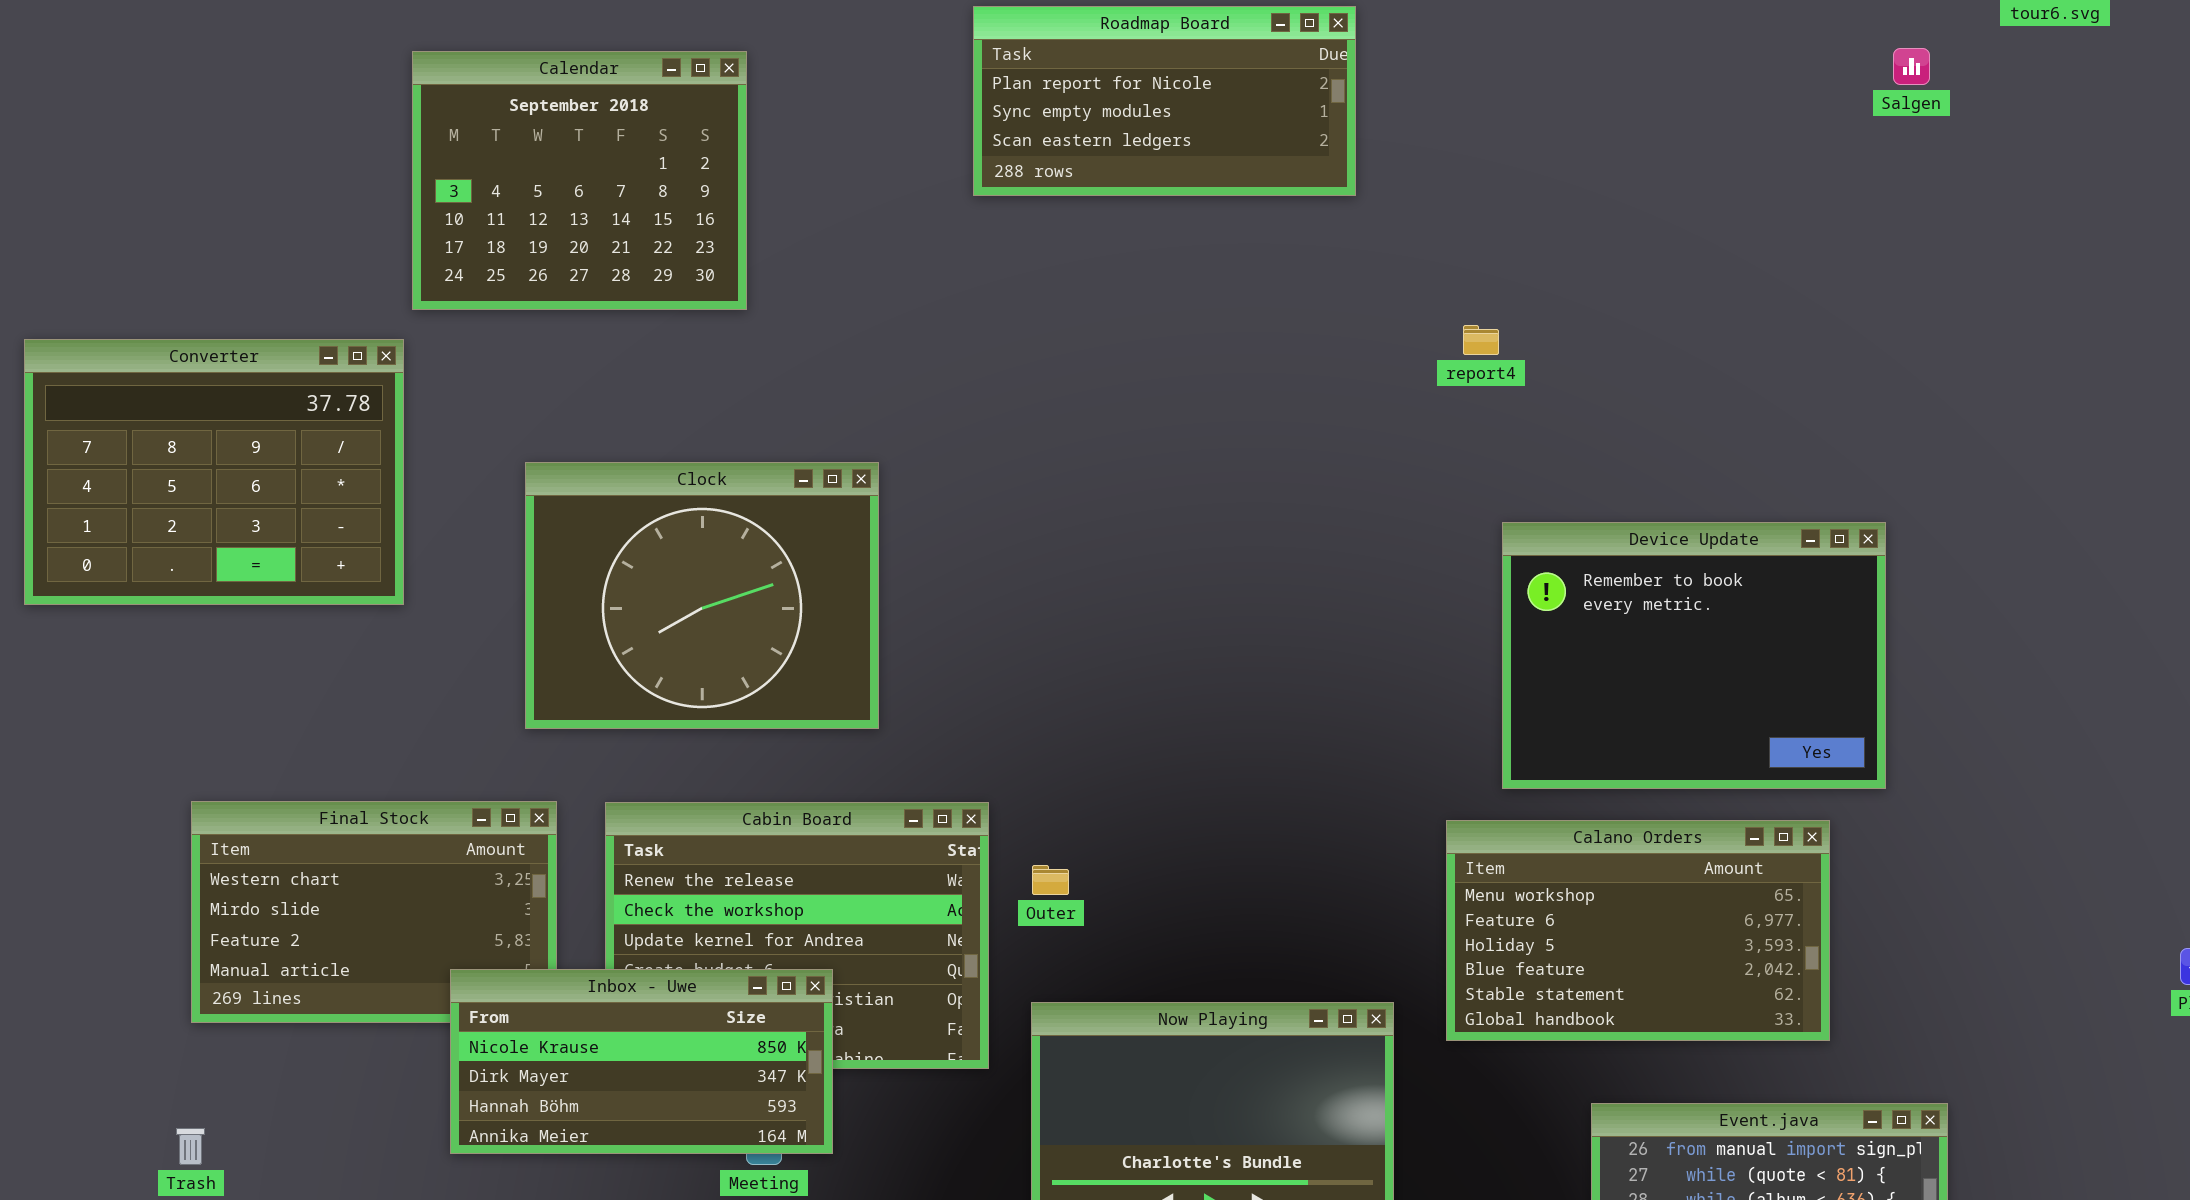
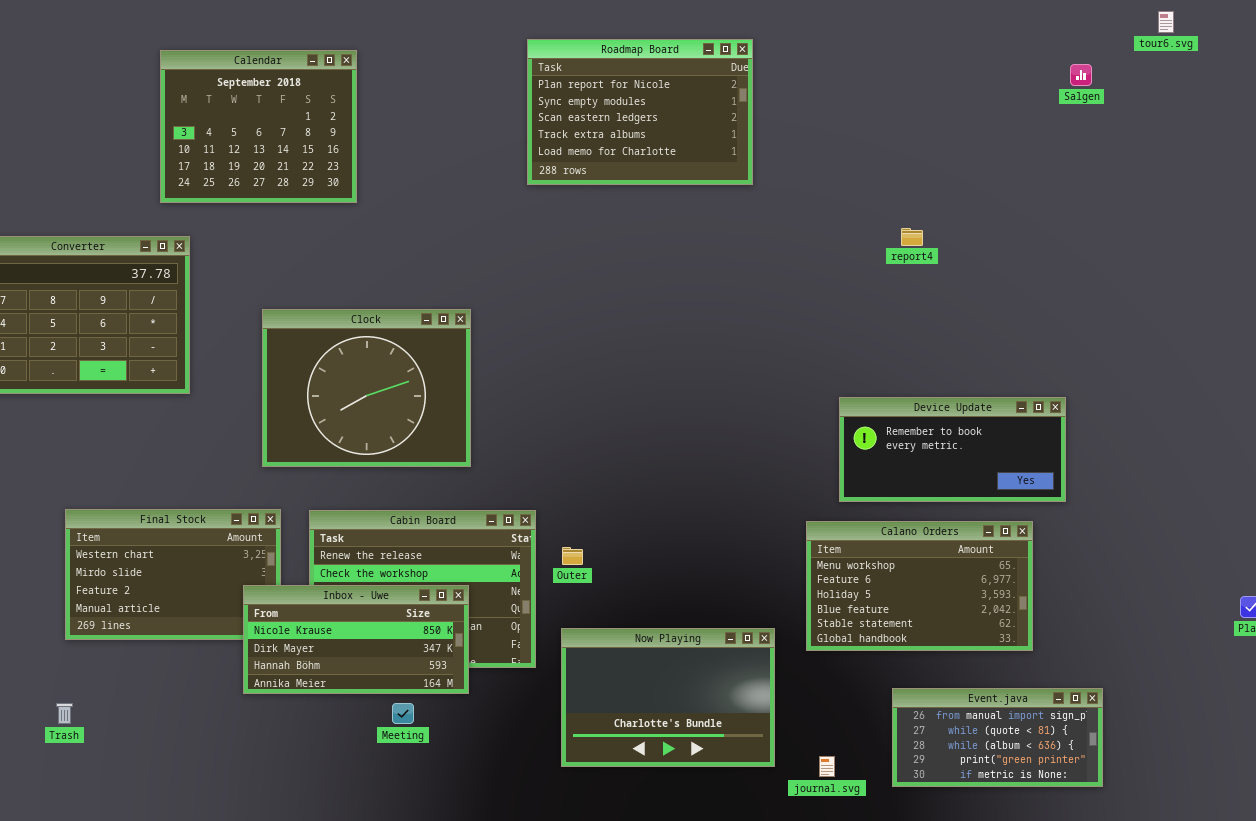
Roadmap Board: [973,6,1356,196] -> [527,39,753,185], resized
Calendar: [412,51,747,310] -> [160,50,357,203], moved
report4: [1463,325,1499,355] -> [901,228,923,246], moved
Device Update: [1502,522,1886,789] -> [839,397,1066,502], resized
Inbox - Uwe: [450,969,833,1154] -> [243,585,469,694], moved

